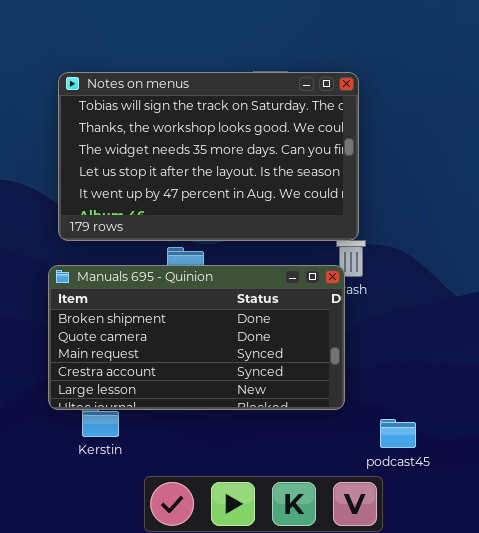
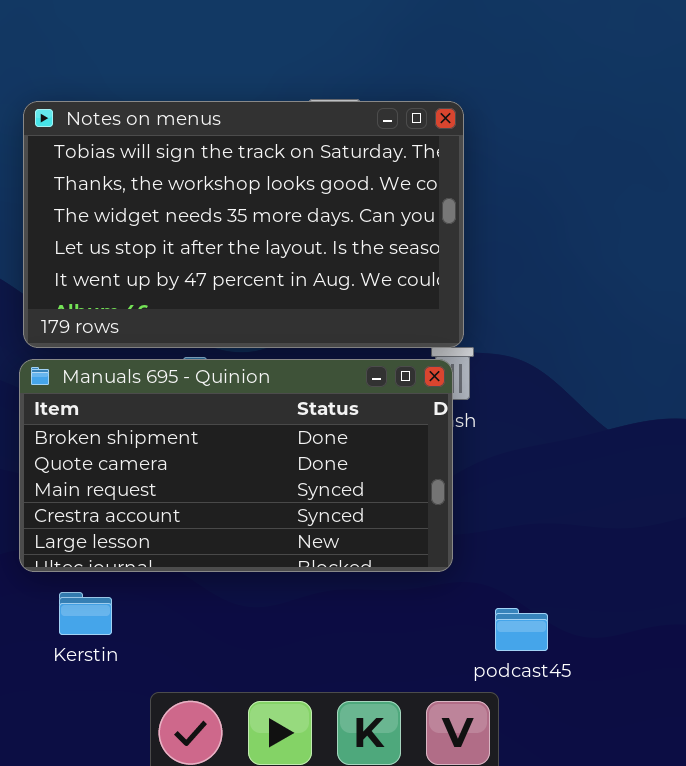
Manuals 695 - Quinion: [48,265,345,410] -> [19,359,453,572], moved

